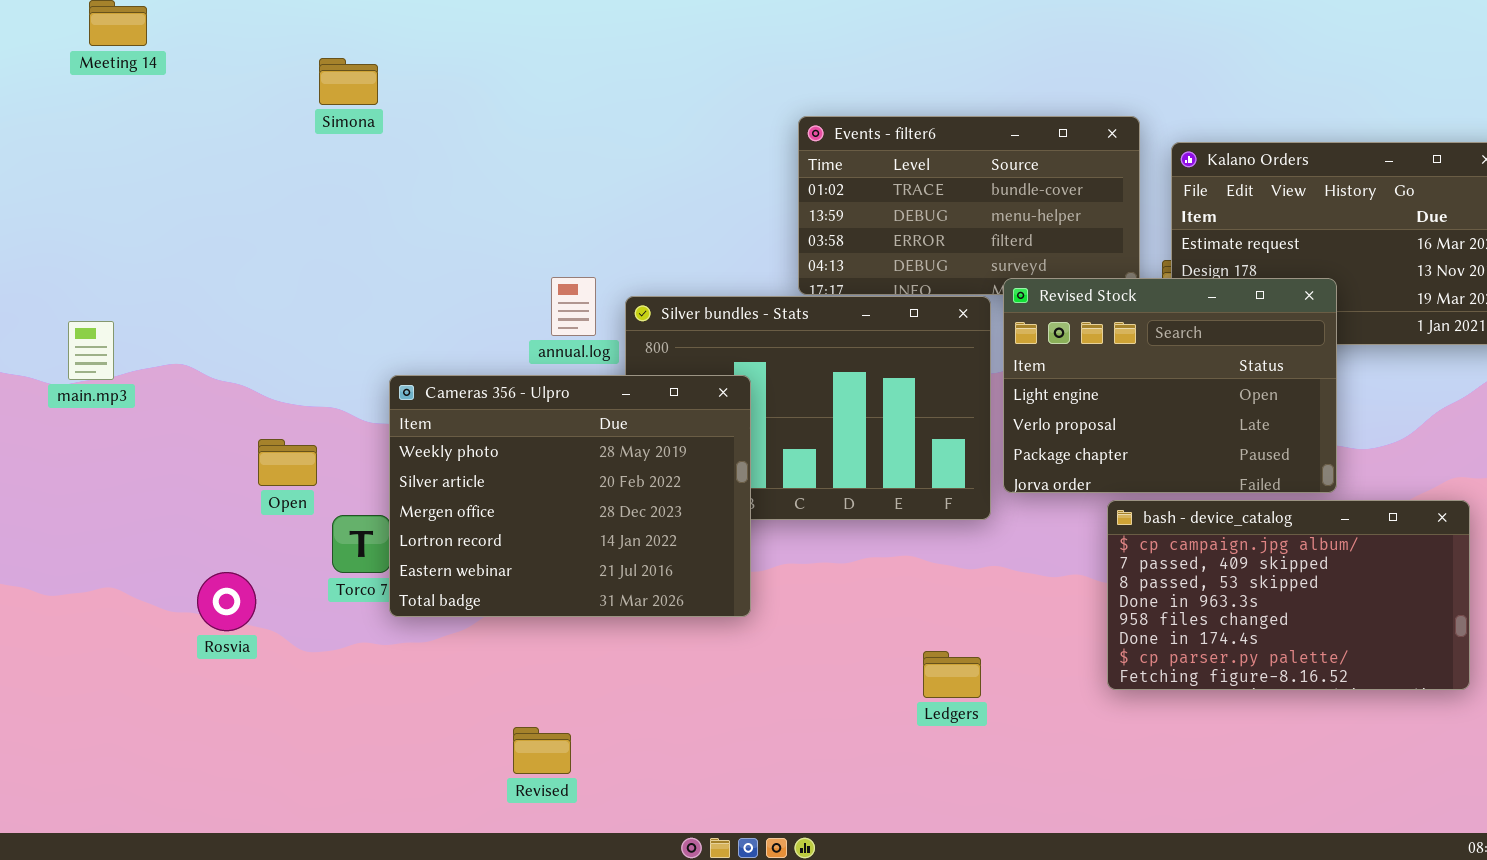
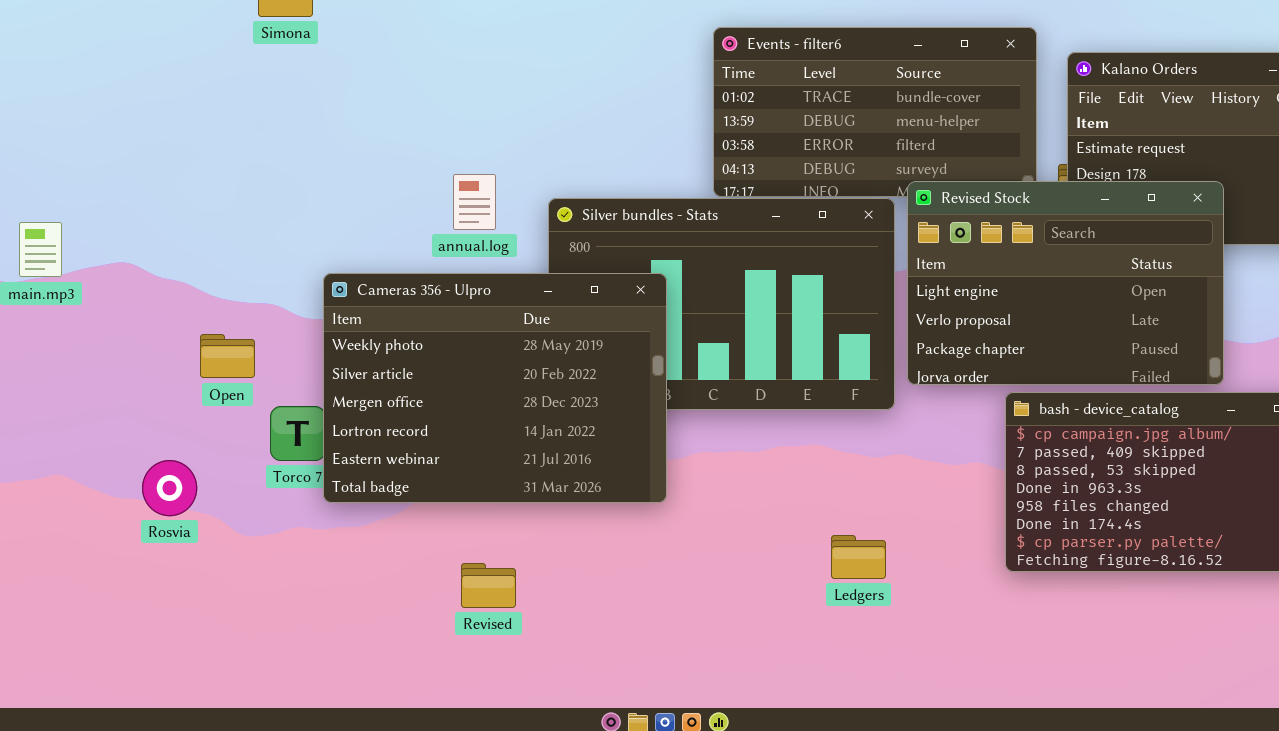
annual.log: [551,277,596,336] -> [453,174,496,230], moved
Revised: [513,727,571,774] -> [461,563,516,608], moved

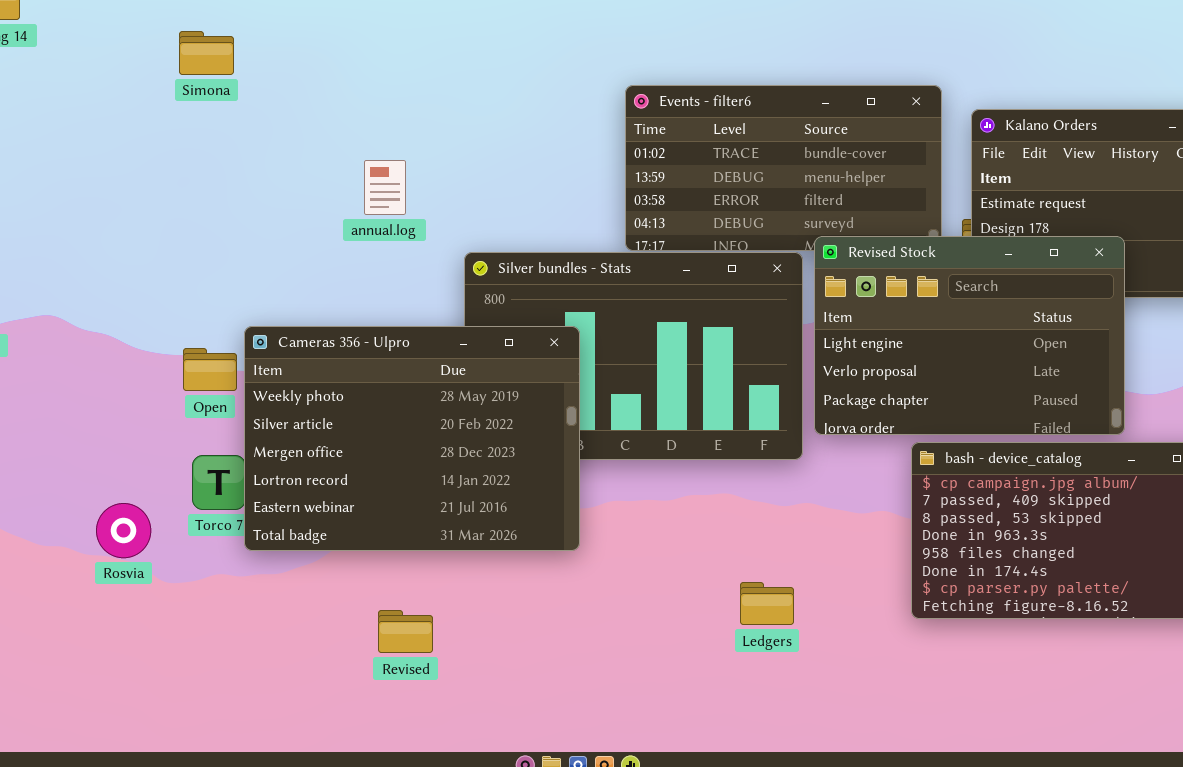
annual.log: [453,174,496,230] -> [364,160,406,215], moved
Open: [200,334,255,378] -> [183,348,237,391], moved
Rosvia: [142,460,197,516] -> [96,503,151,558], moved

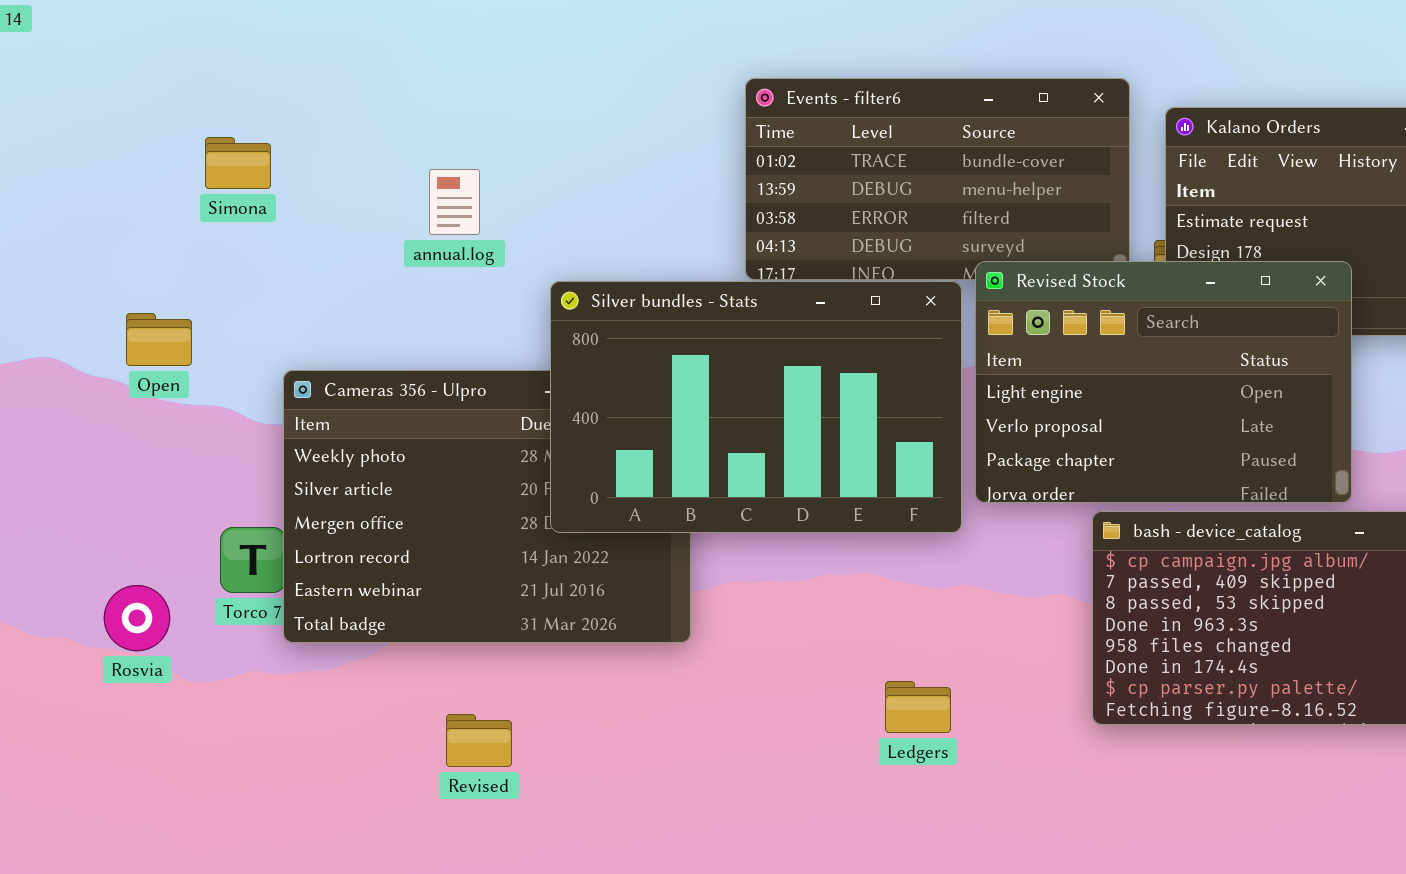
Simona: [179,31,234,75] -> [205,137,271,189], moved
Silver bundles - Stats: [464,252,803,460] -> [550,281,962,533], raised
Open: [183,348,237,391] -> [126,313,192,366], moved

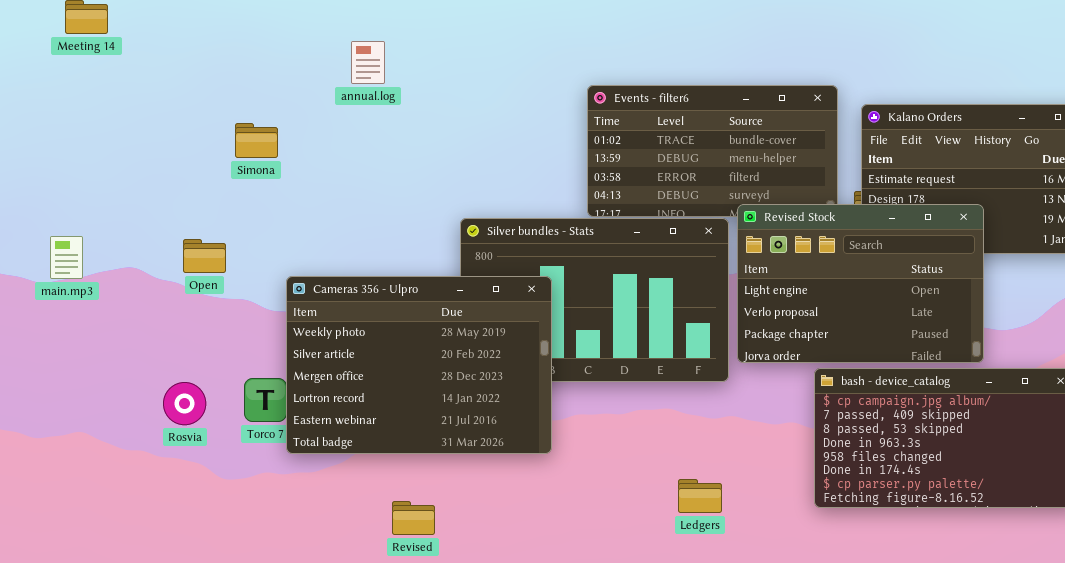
annual.log: [429,169,480,235] -> [351,41,385,84], moved
Cameras 356 - Ulpro: [283,370,691,643] -> [286,276,552,454], raised
Rosvia: [104,585,170,651] -> [163,382,206,425], moved

